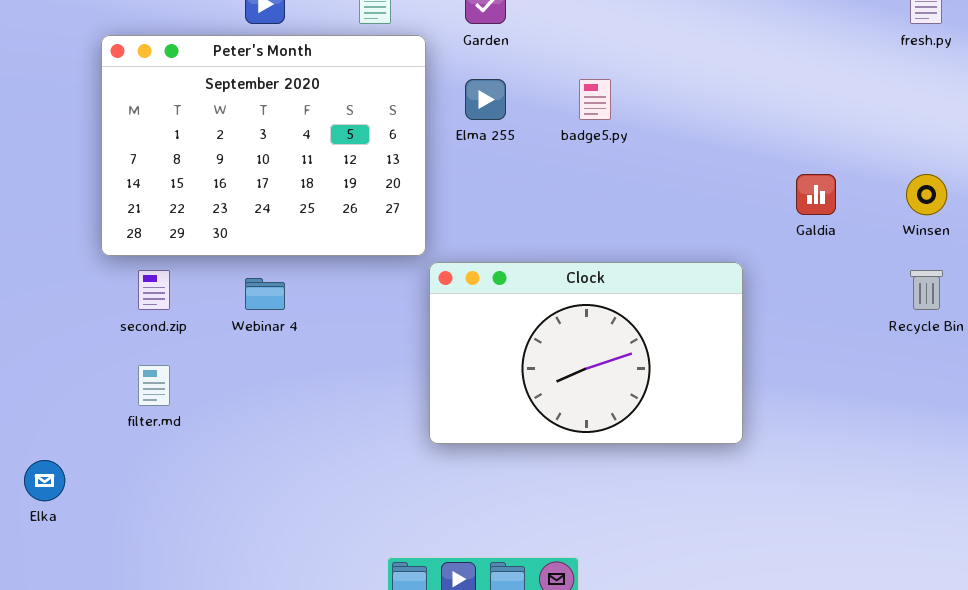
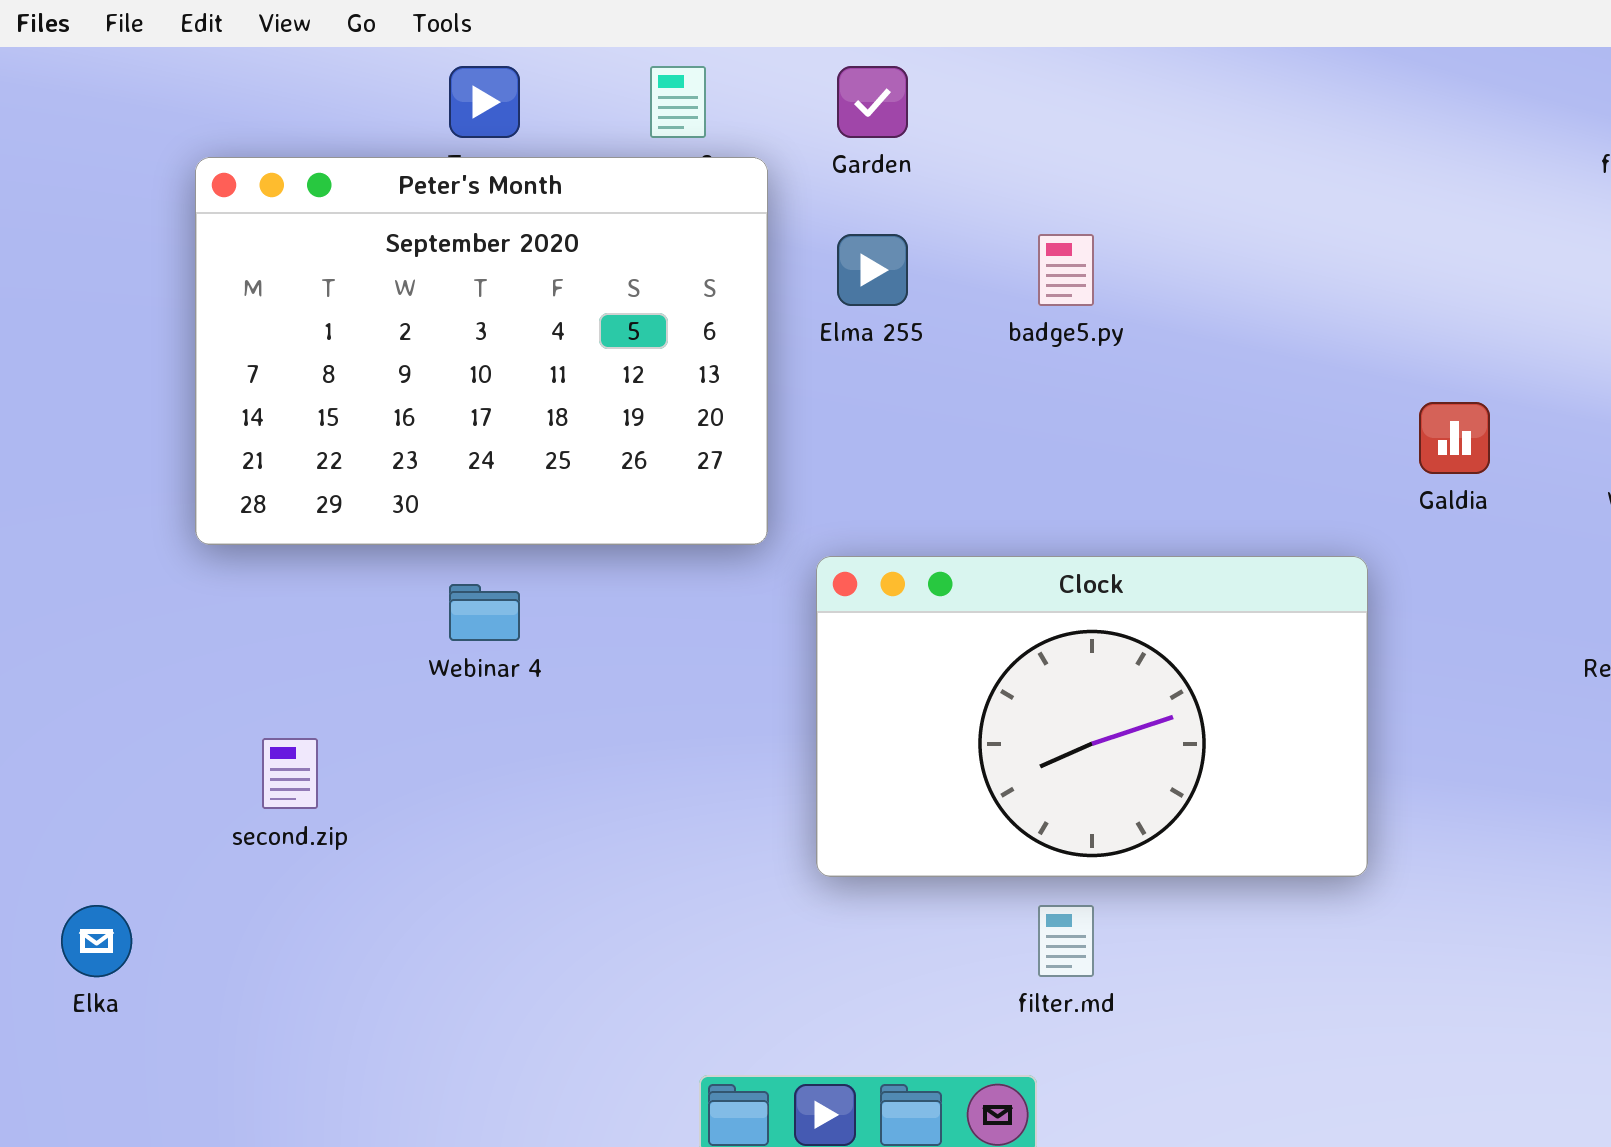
Clock: [429,262,743,444] -> [816,556,1368,877], moved
second.zip: [138,270,170,310] -> [262,738,318,809], moved
filter.md: [138,365,170,406] -> [1038,905,1094,977], moved

